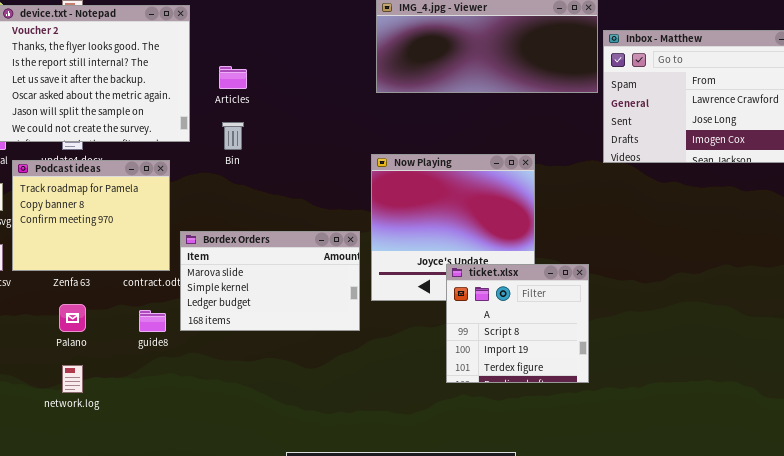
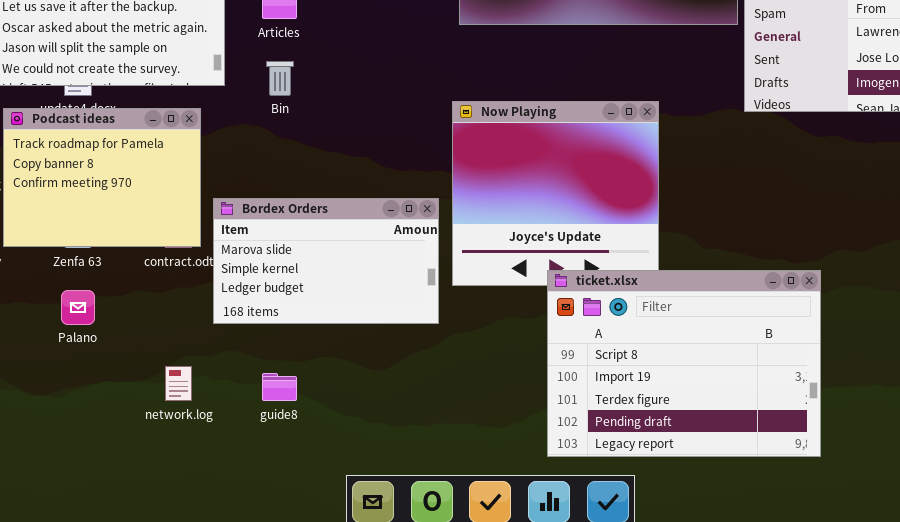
ticket.xlsx: [446,264,589,383] -> [547,270,821,457], moved, resized
guide8: [139,310,166,332] -> [262,373,297,401], moved
network.log: [62,365,83,393] -> [165,366,192,401], moved

